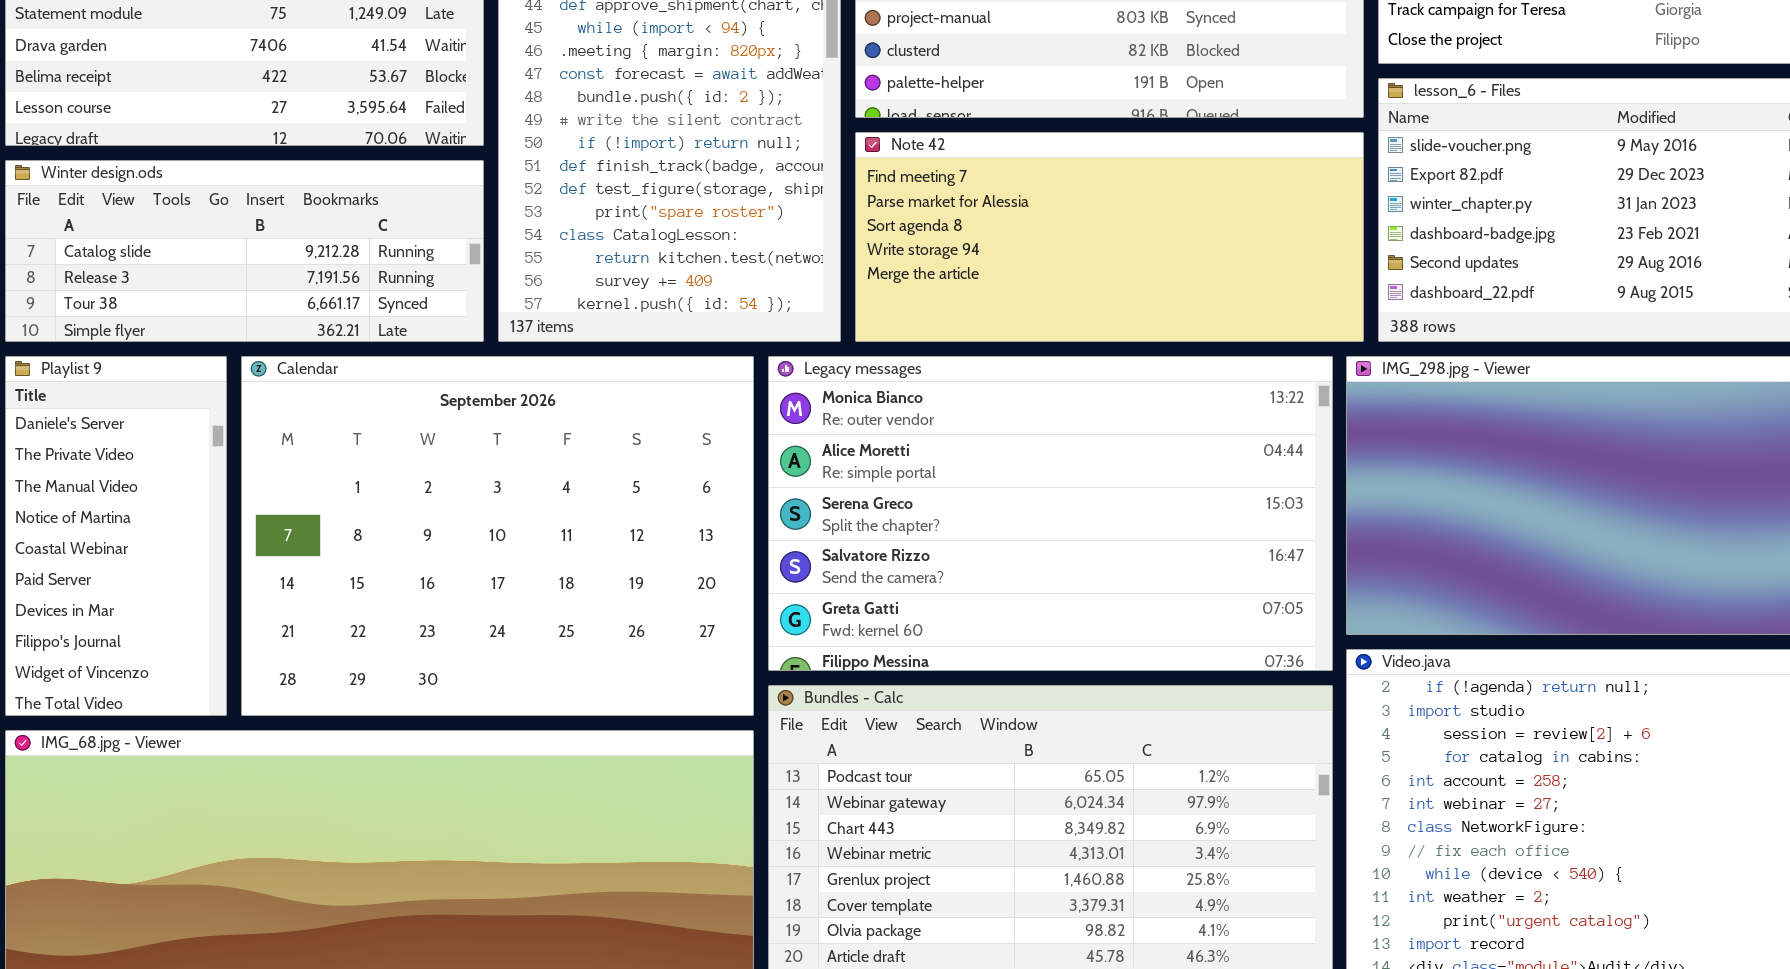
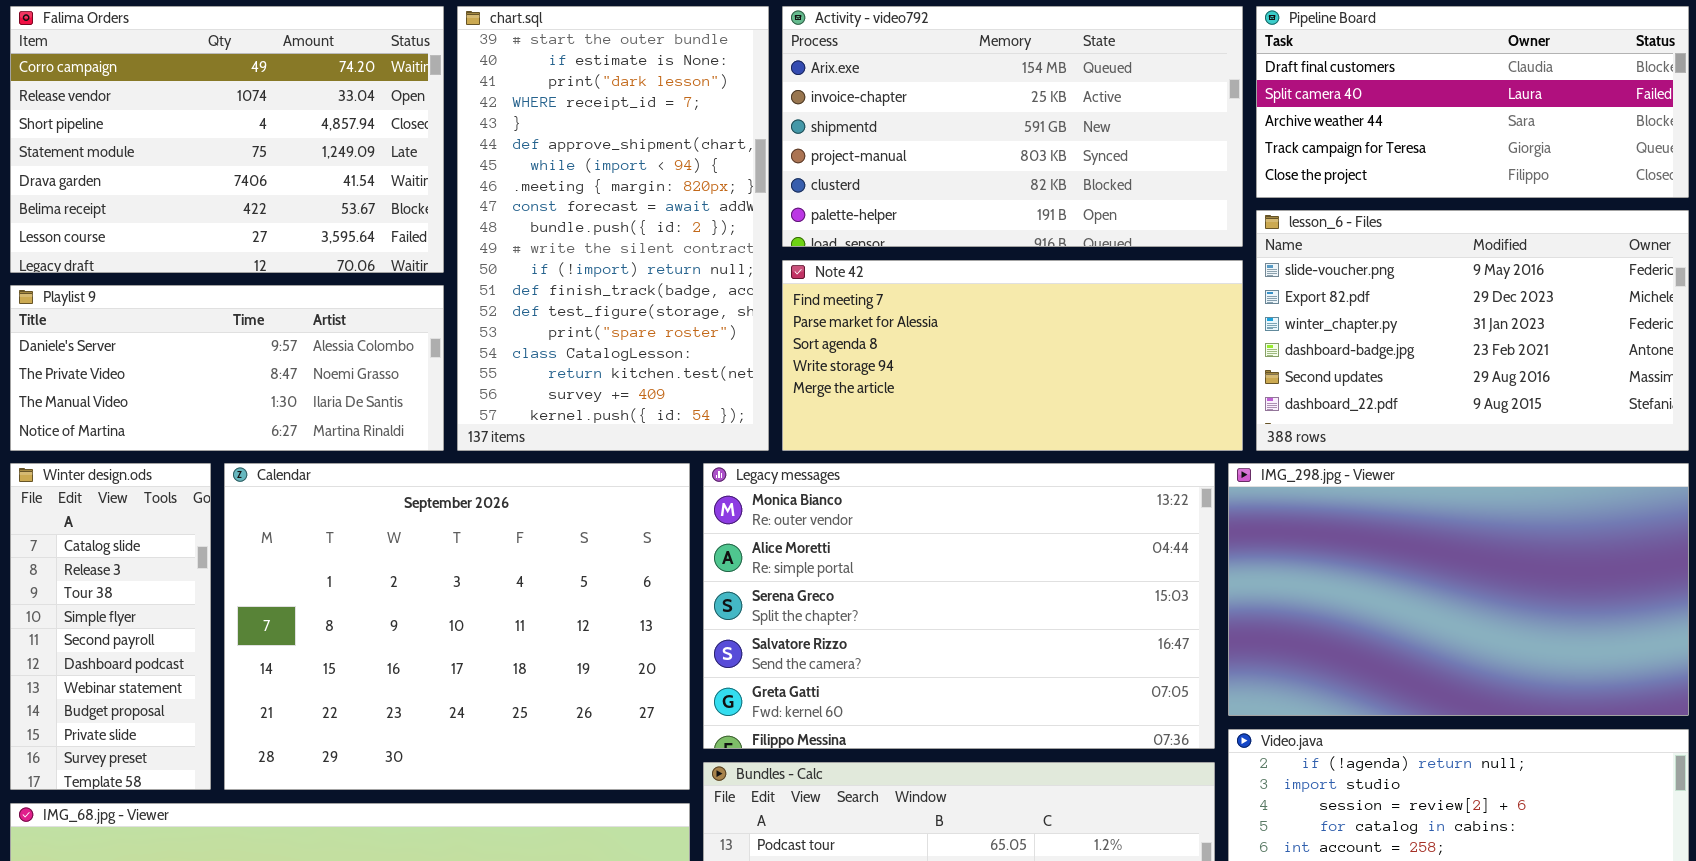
Winter design.ods: [5,160,484,342] -> [10,463,211,790], moved, resized
Playlist 9: [5,356,227,716] -> [10,285,444,451], moved, resized

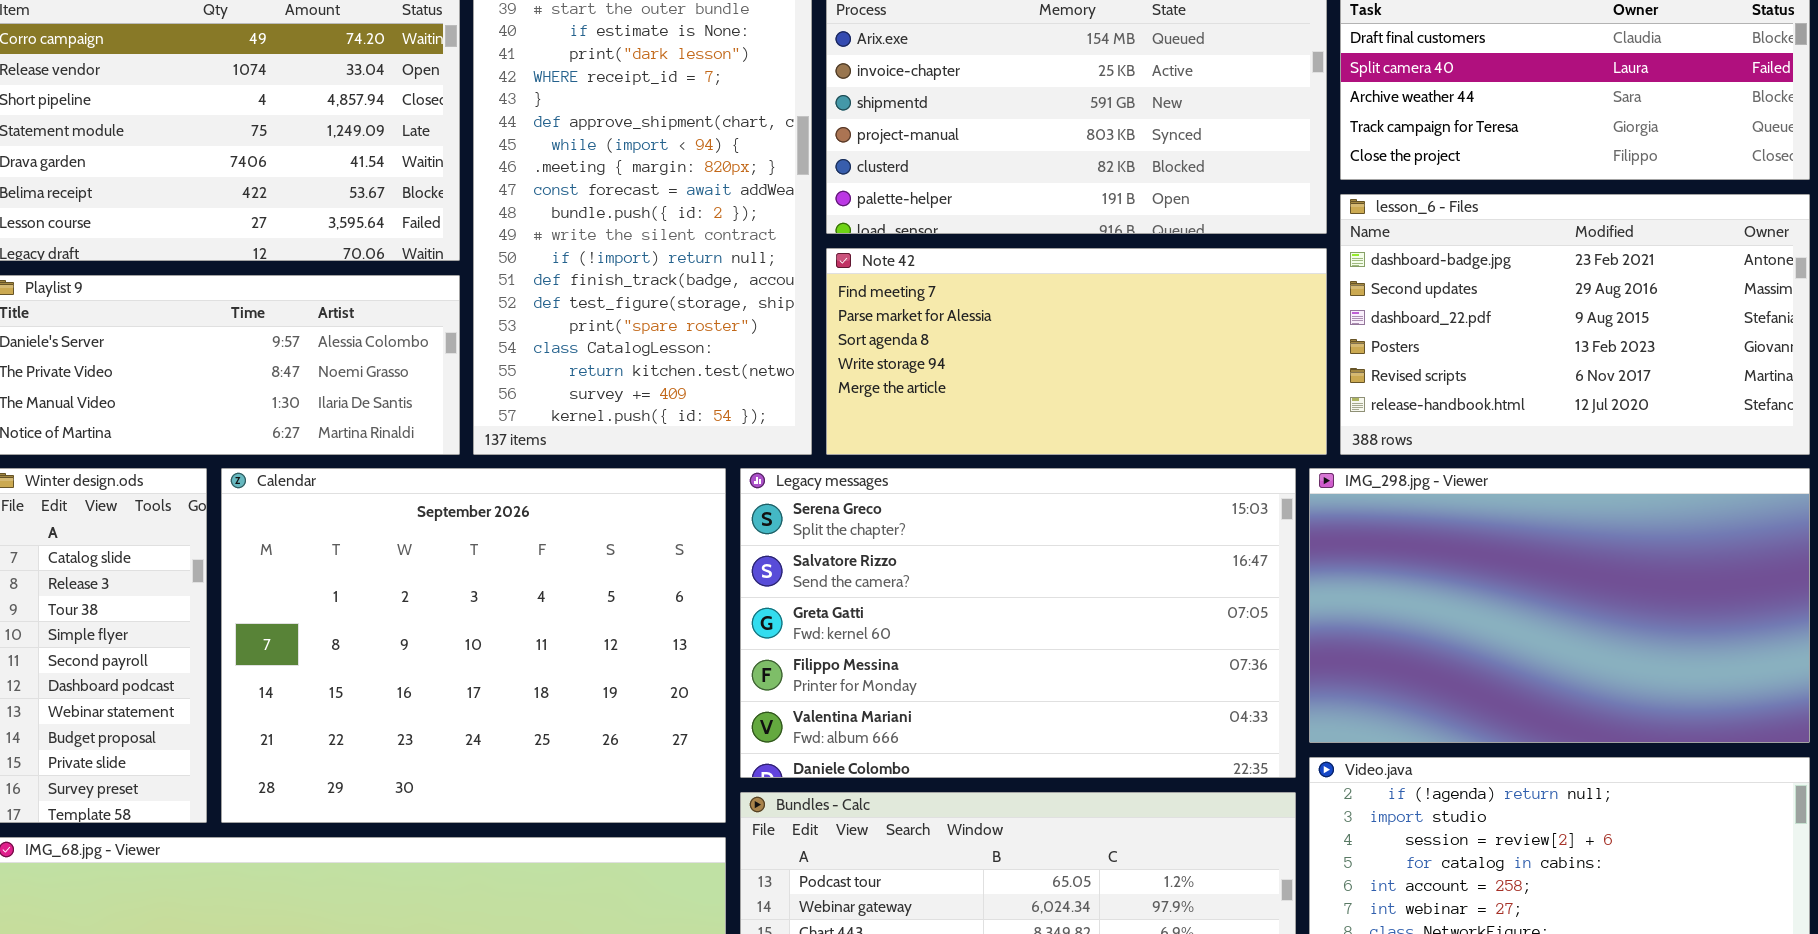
lesson_6 - Files: [1256,210,1689,451] -> [1340,194,1810,455], scrolled down 3 rows
Legacy messages: [703,463,1215,749] -> [740,468,1296,778], scrolled down 2 rows

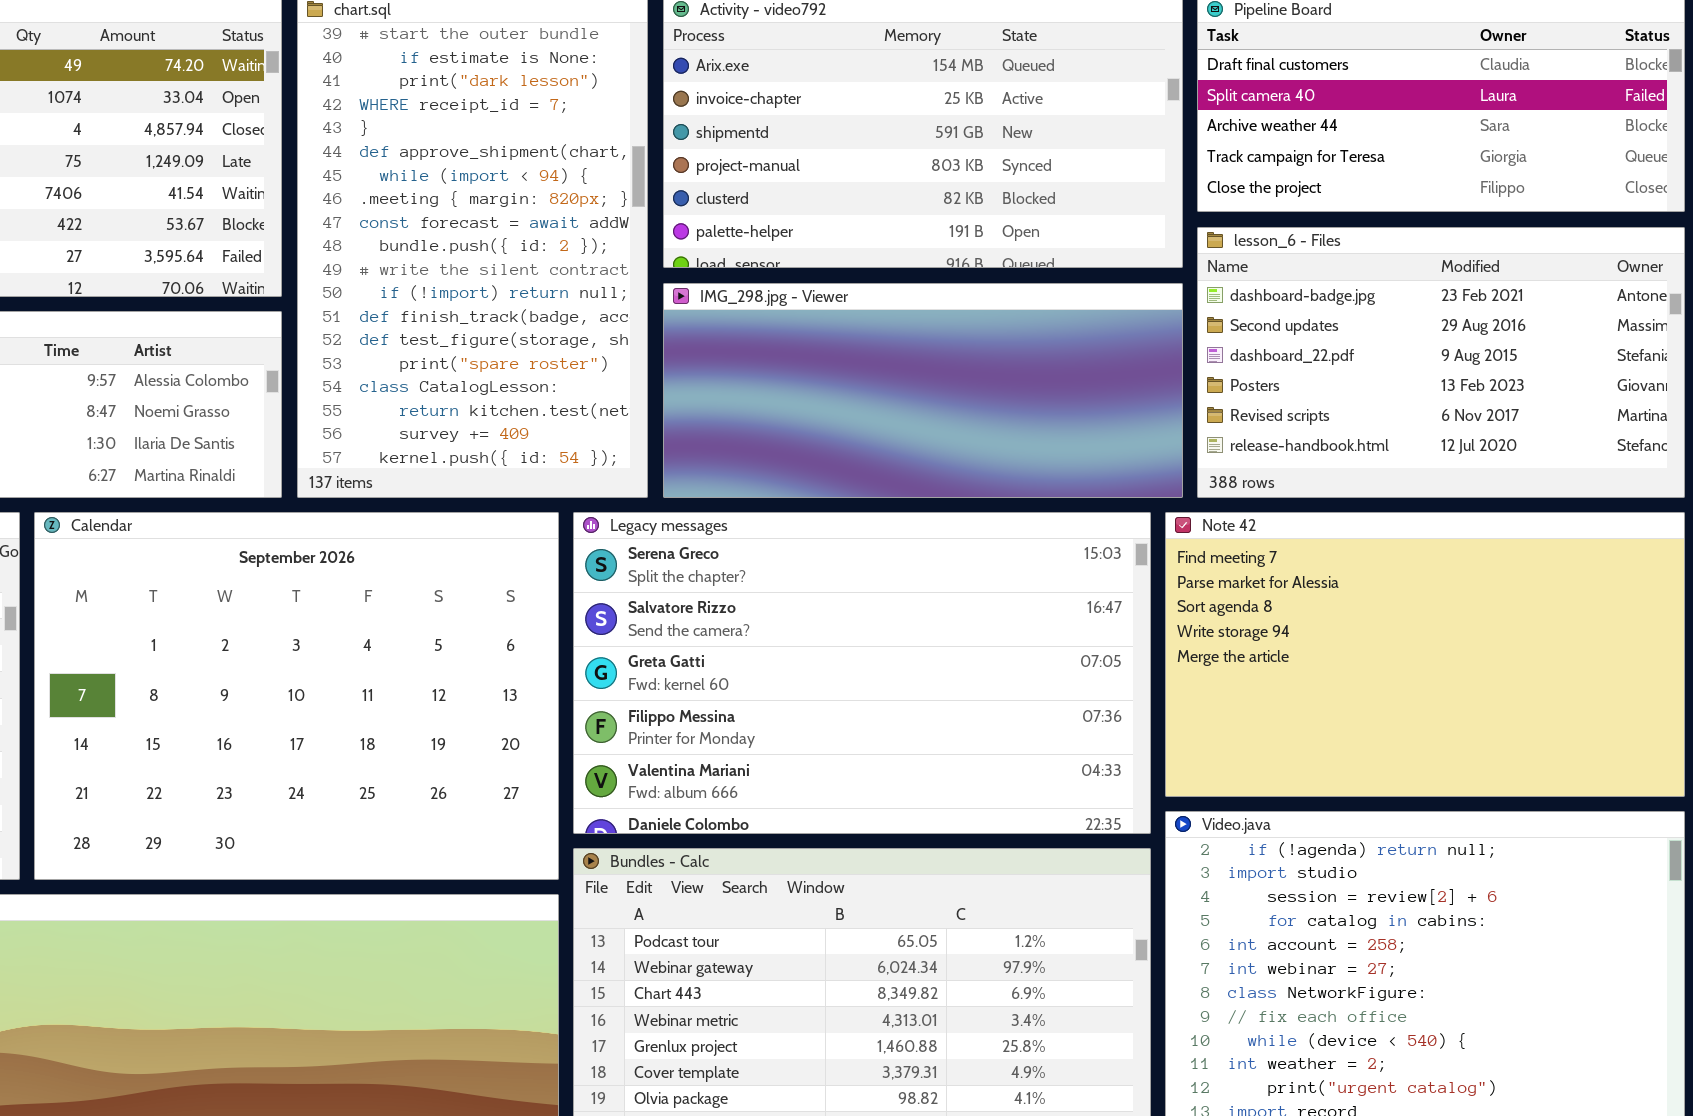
Note 42: [826,248,1327,455] -> [1165,512,1685,797], moved, resized
IMG_298.jpg - Viewer: [1309,468,1810,743] -> [663,283,1183,498], moved, resized

